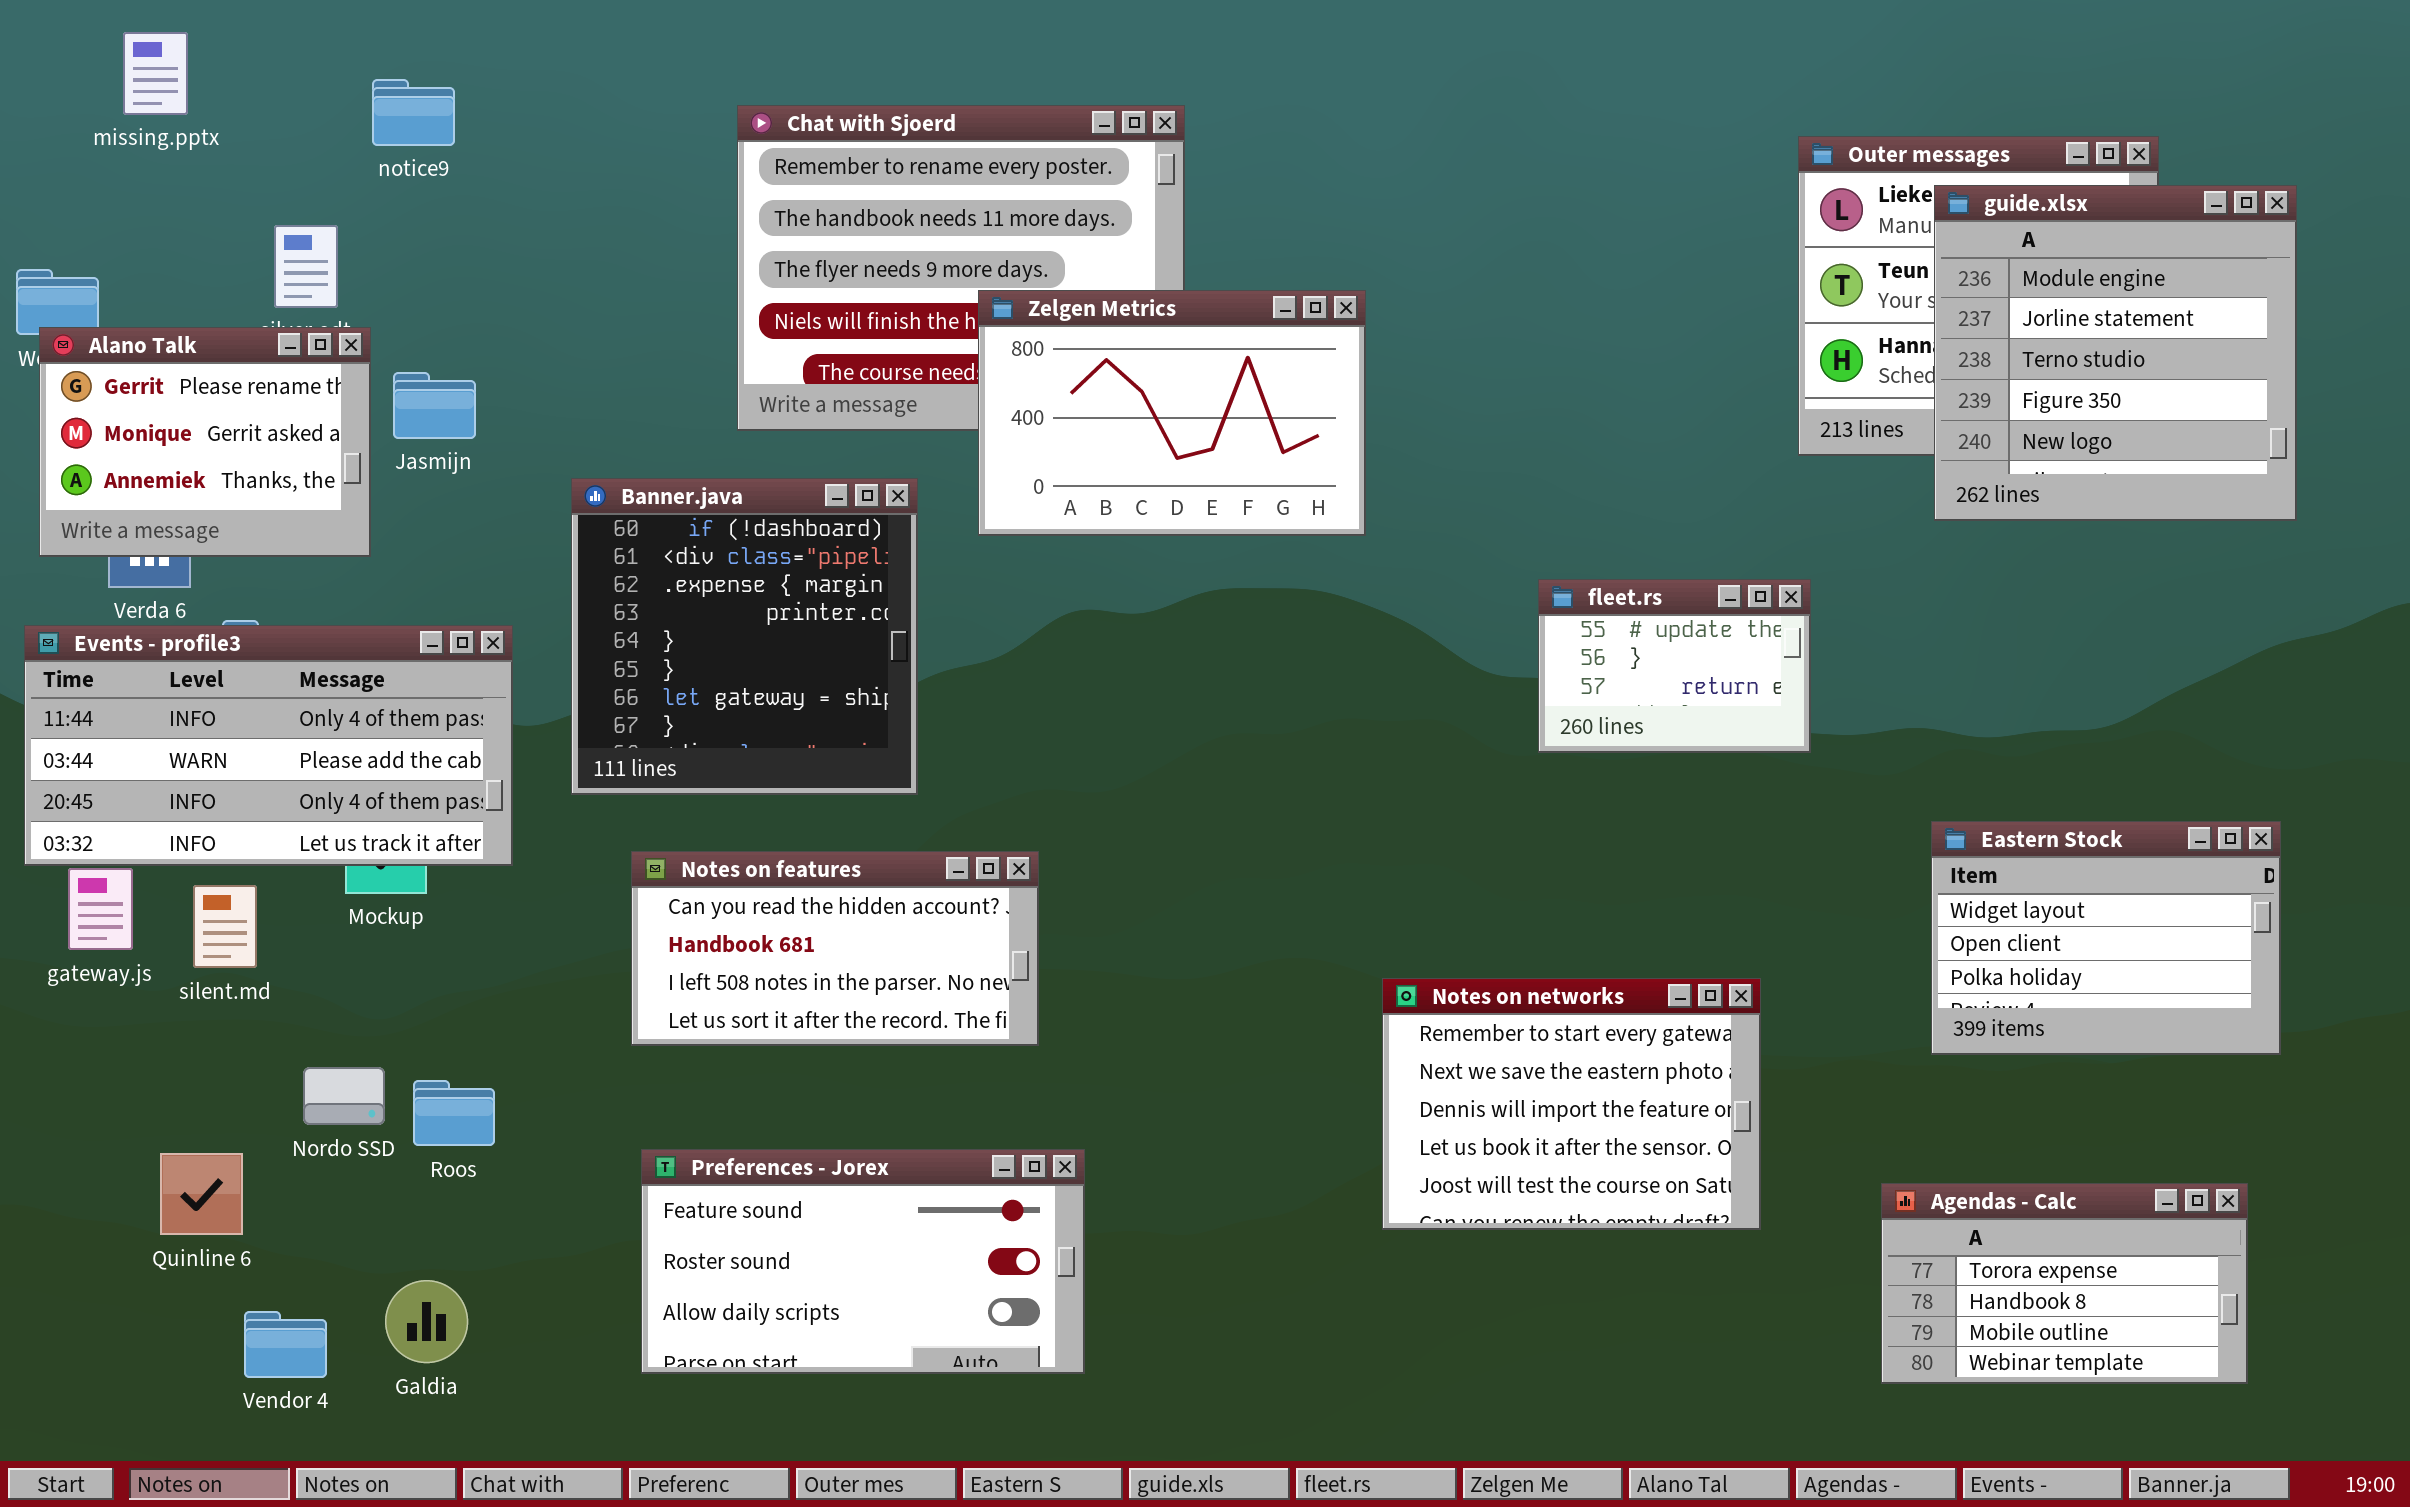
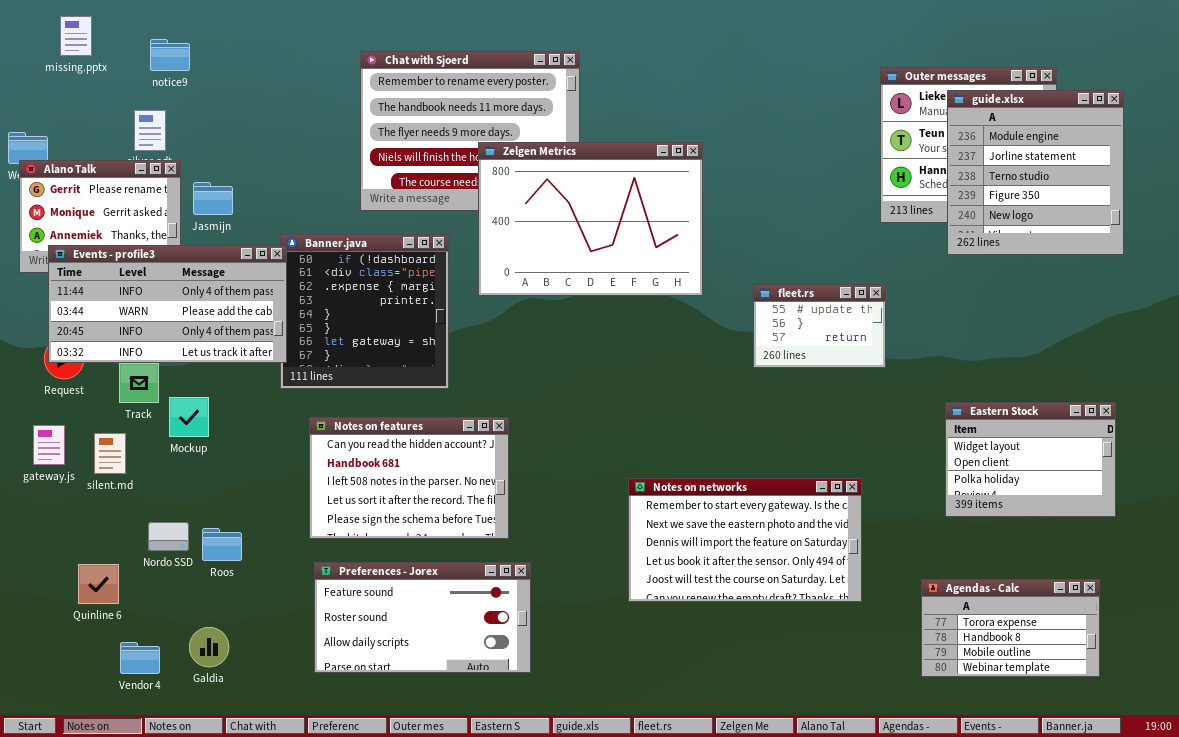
notice9: [372,79,455,146] -> [150,39,190,71], moved
Zelgen Metrics: [978,290,1366,536] -> [478,142,703,296], resized
Events - profile3: [24,625,513,866] -> [48,245,287,363], moved
Notes on features: [631,851,1039,1046] -> [309,417,509,539], resized
Notes on networks: [1382,978,1761,1230] -> [628,478,862,602], resized

